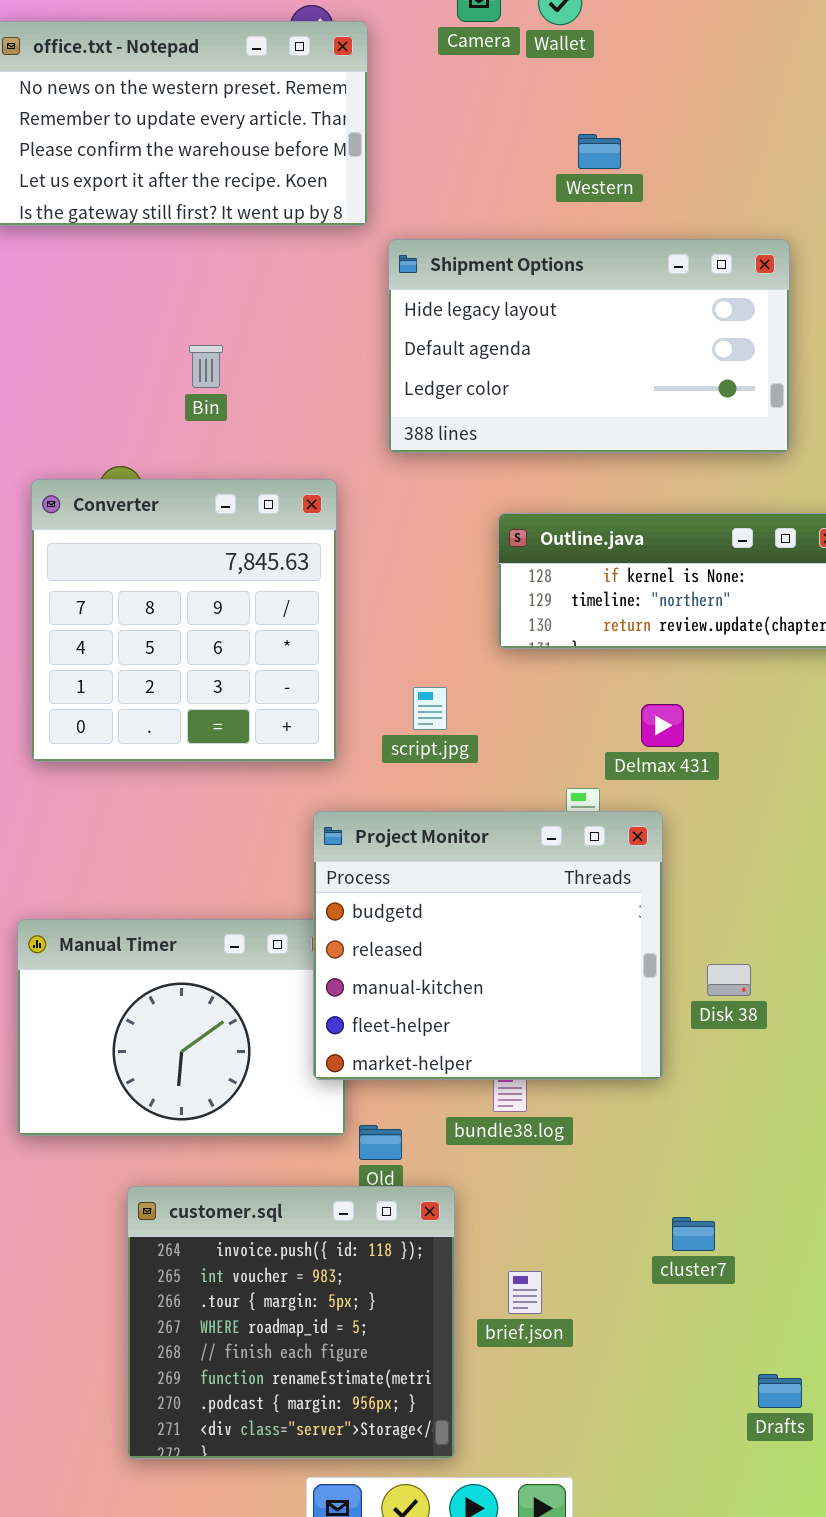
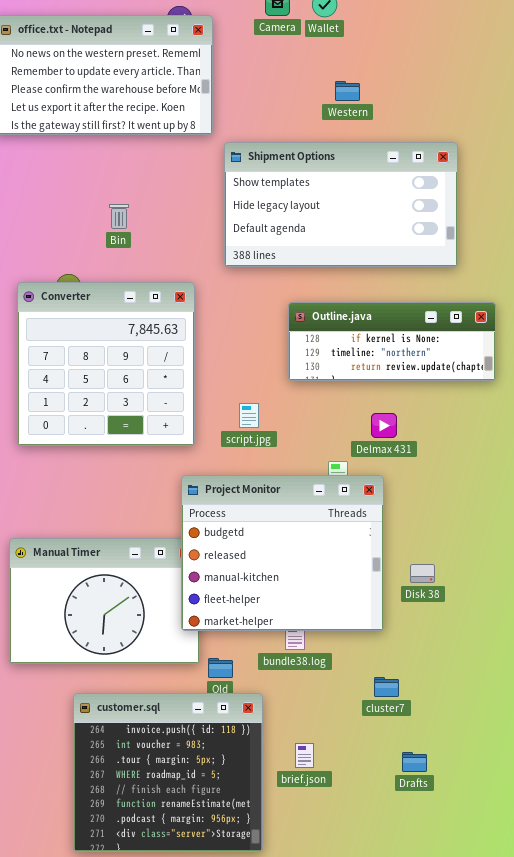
Shipment Options: [388,239,790,453] -> [224,142,458,267], scrolled up 1 row
cluster7: [672,1217,715,1251] -> [374,677,399,697], moved
Drafts: [758,1374,802,1408] -> [402,752,427,772], moved

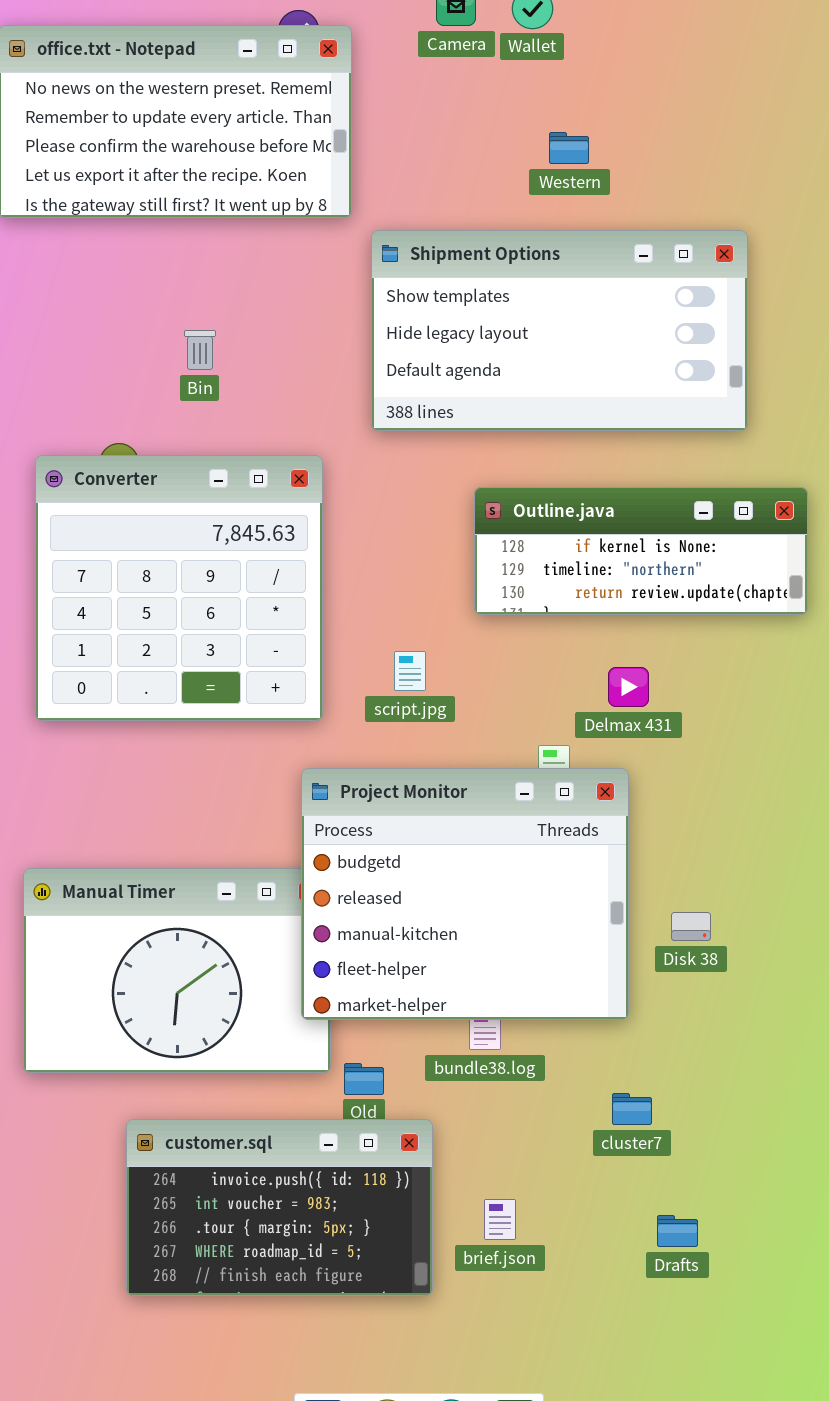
customer.sql: [73,693,263,852] -> [126,1119,433,1296], resized

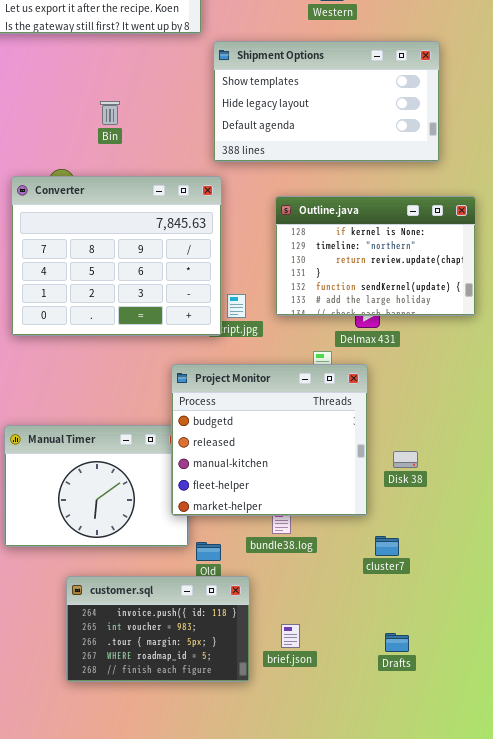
Converter: [35,455,323,721] -> [11,176,222,336], resized
Outline.java: [474,487,808,615] -> [275,196,476,316], resized
cluster7: [612,1093,652,1125] -> [375,536,399,556], moved

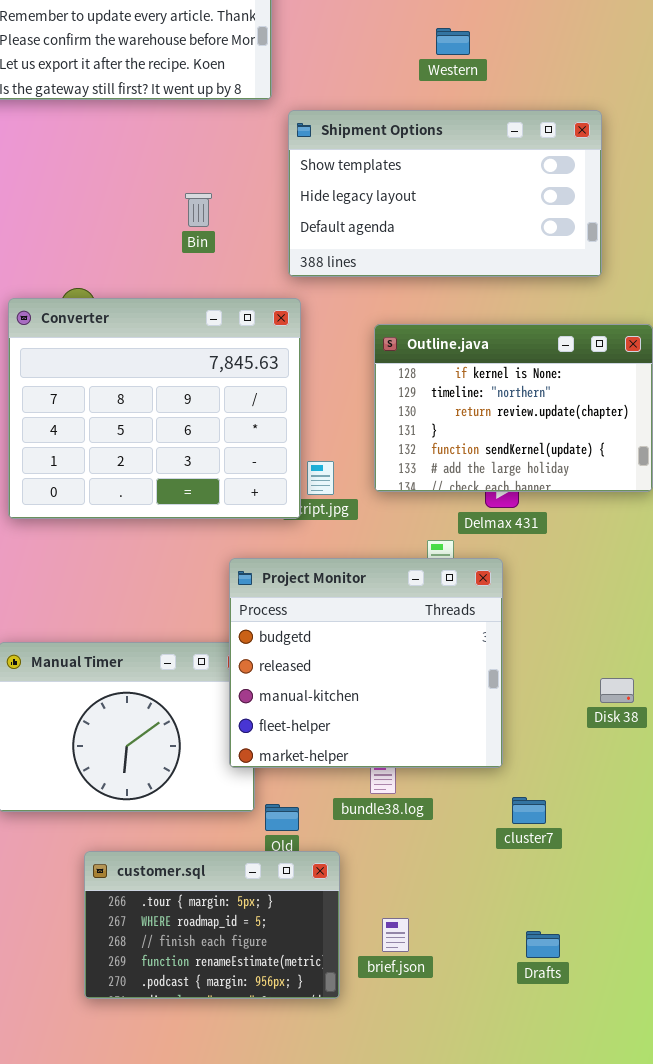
Bin: [100,101,120,125] -> [185,193,212,227], moved
Disk 38: [393,451,418,468] -> [600,678,634,703], moved
customer.sql: [66,576,250,682] -> [84,851,340,999], scrolled down 2 rows

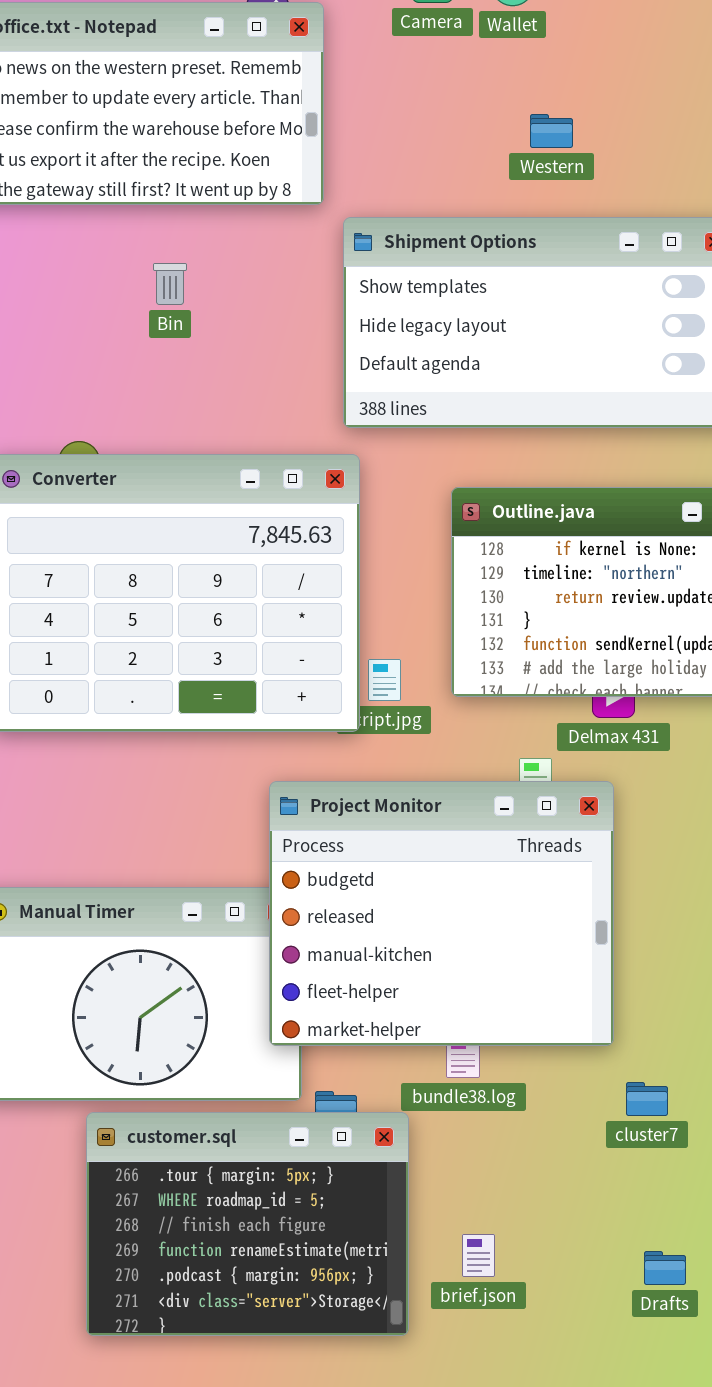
Bin: [185,193,212,227] -> [153,263,187,305], moved
customer.sql: [84,851,340,999] -> [86,1112,409,1336], resized

